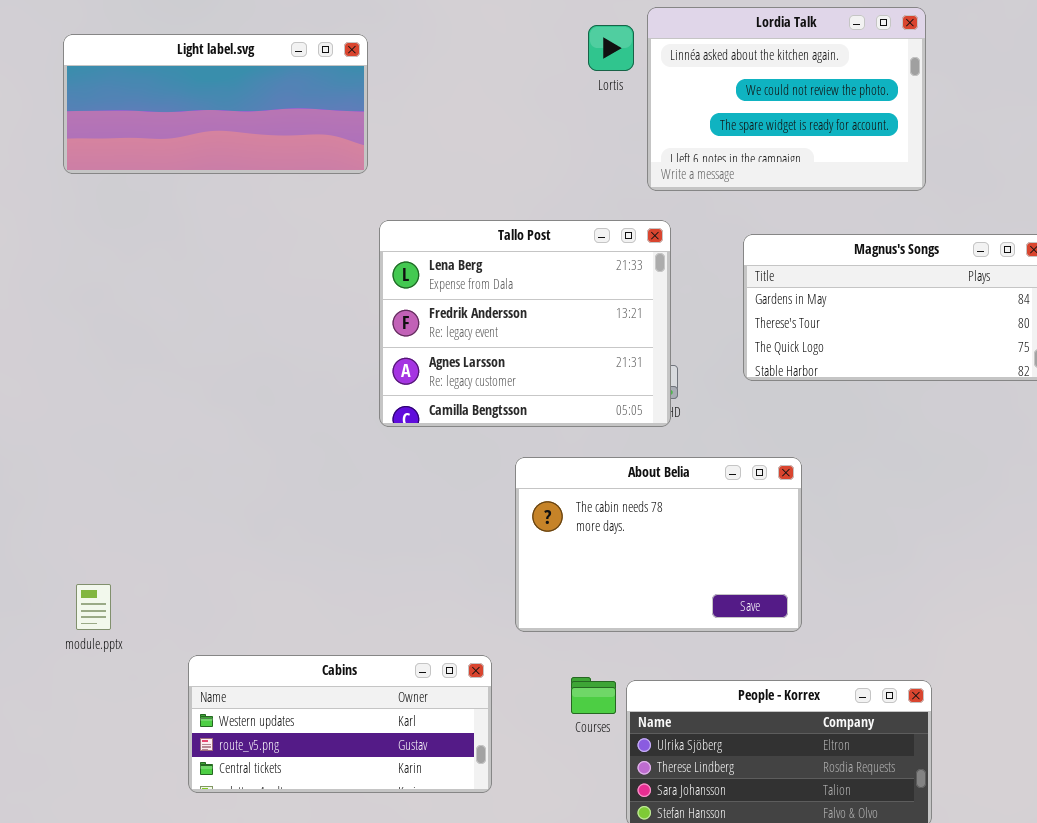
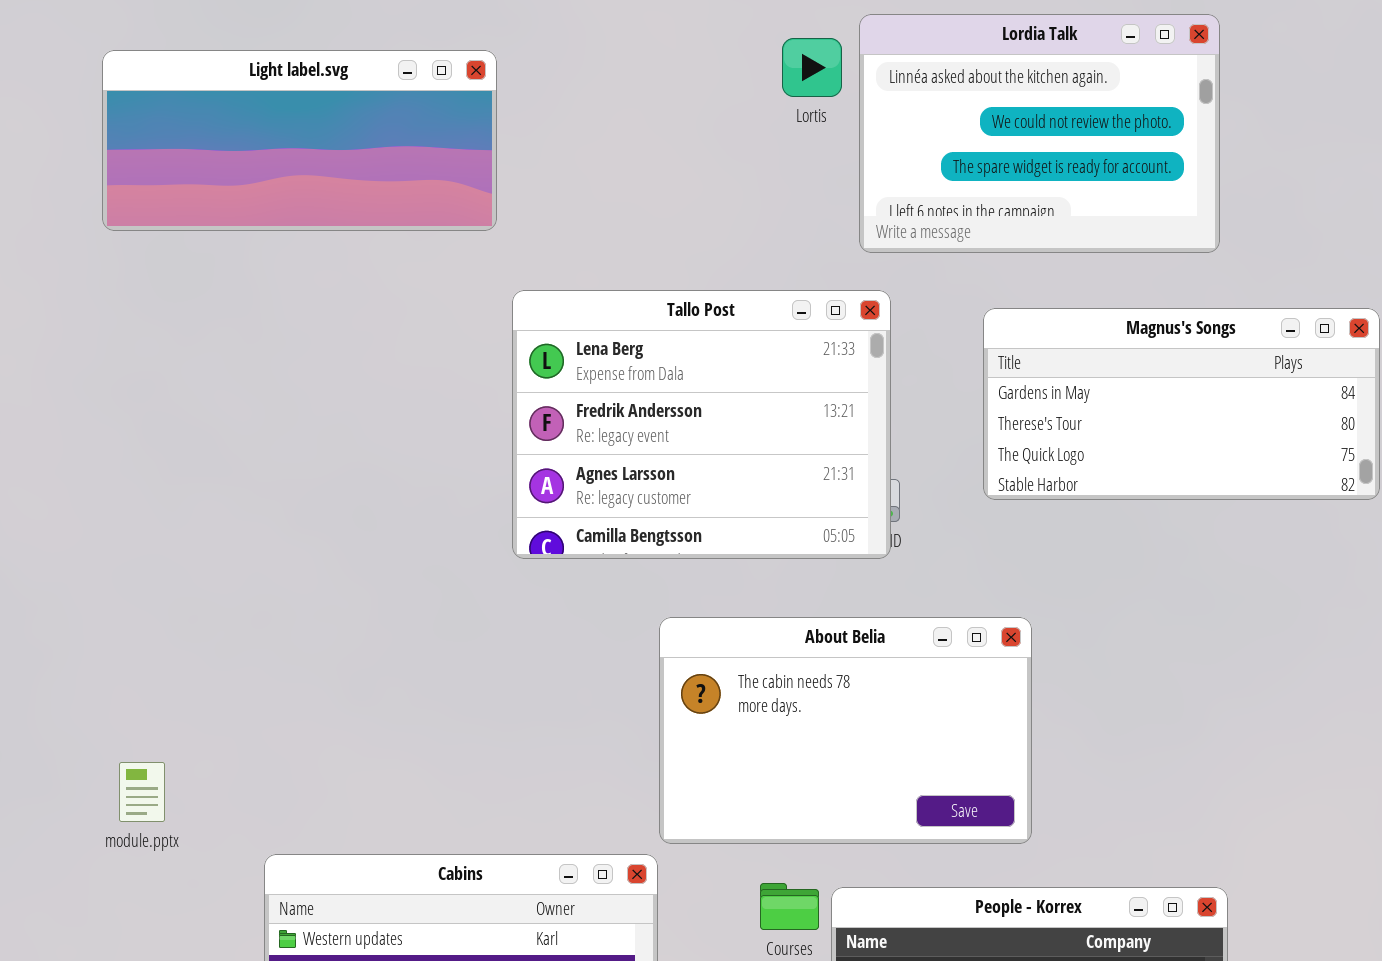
About Belia: [515,457,802,632] -> [659,617,1032,844], moved

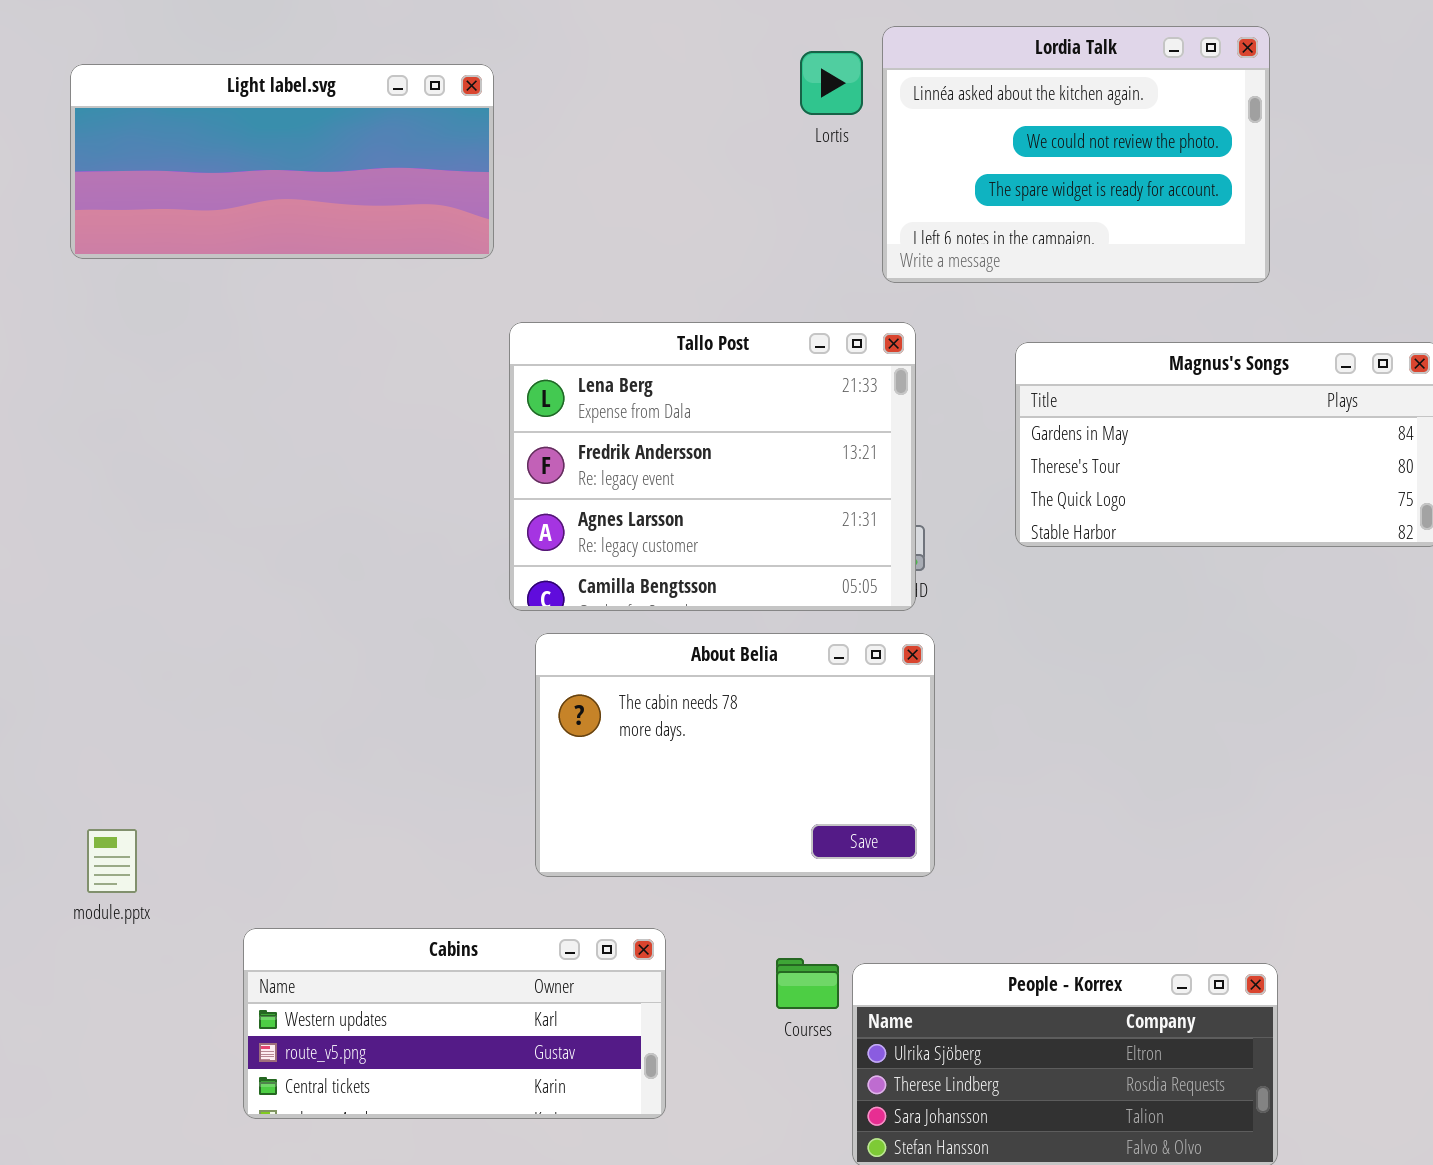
About Belia: [659,617,1032,844] -> [535,633,935,877], moved

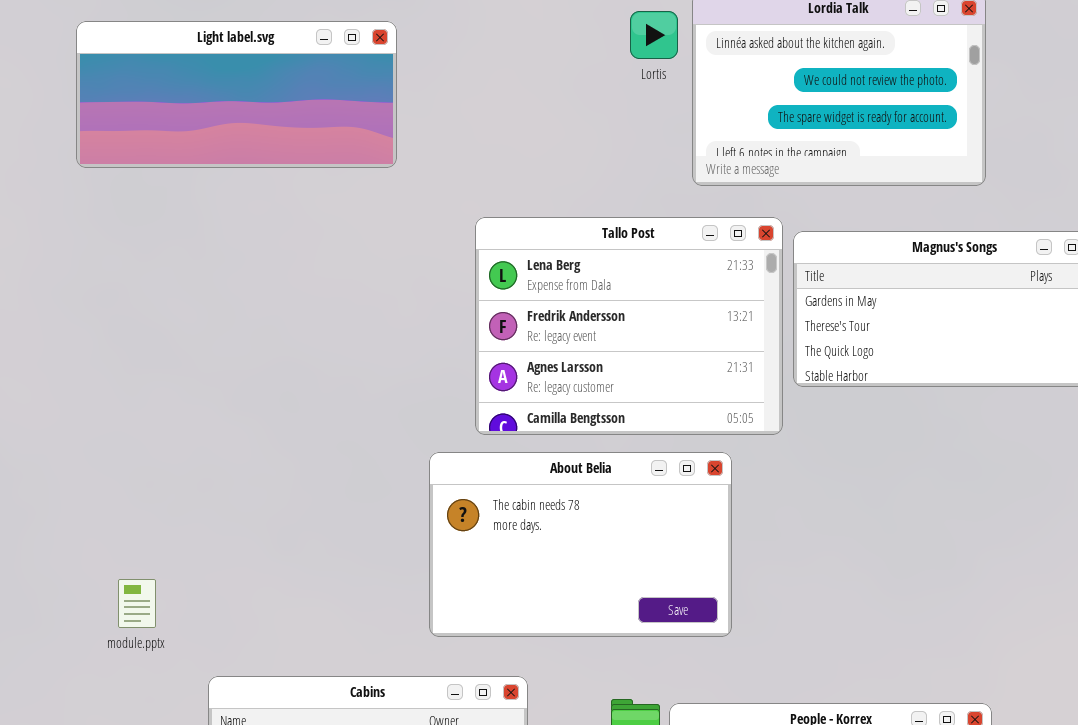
Tallo Post: [509,322,916,611] -> [475,217,783,435], moved
module.pptx: [87,829,137,893] -> [118,579,156,628], moved

